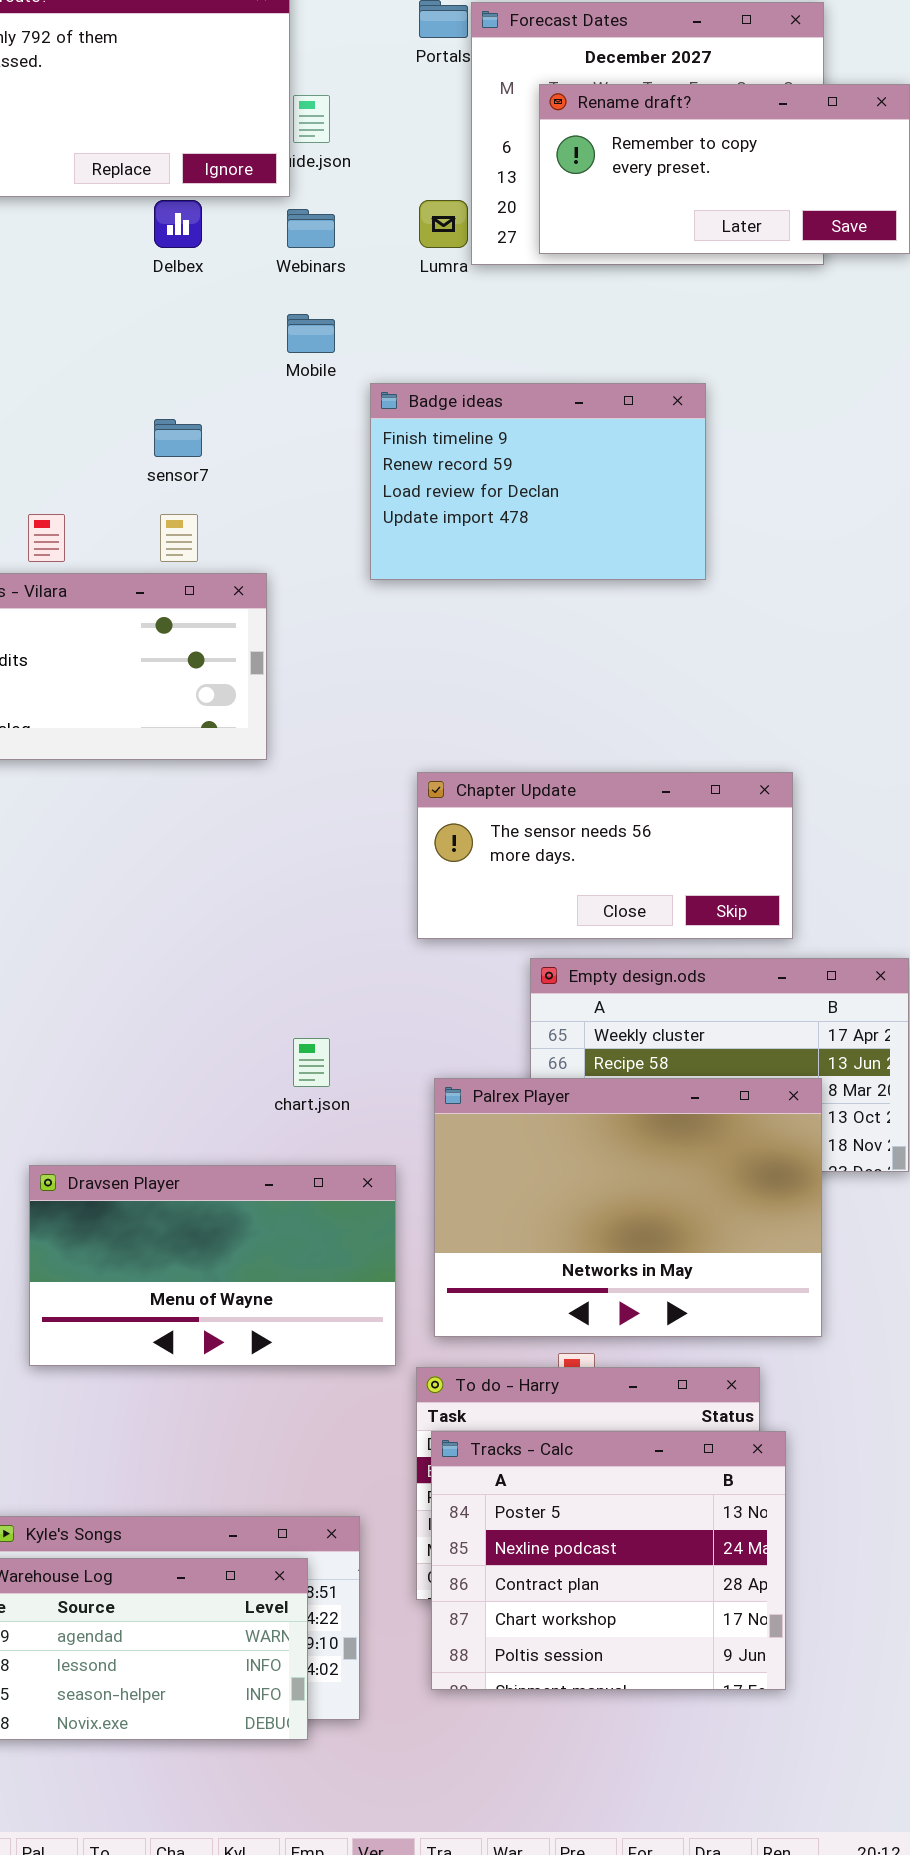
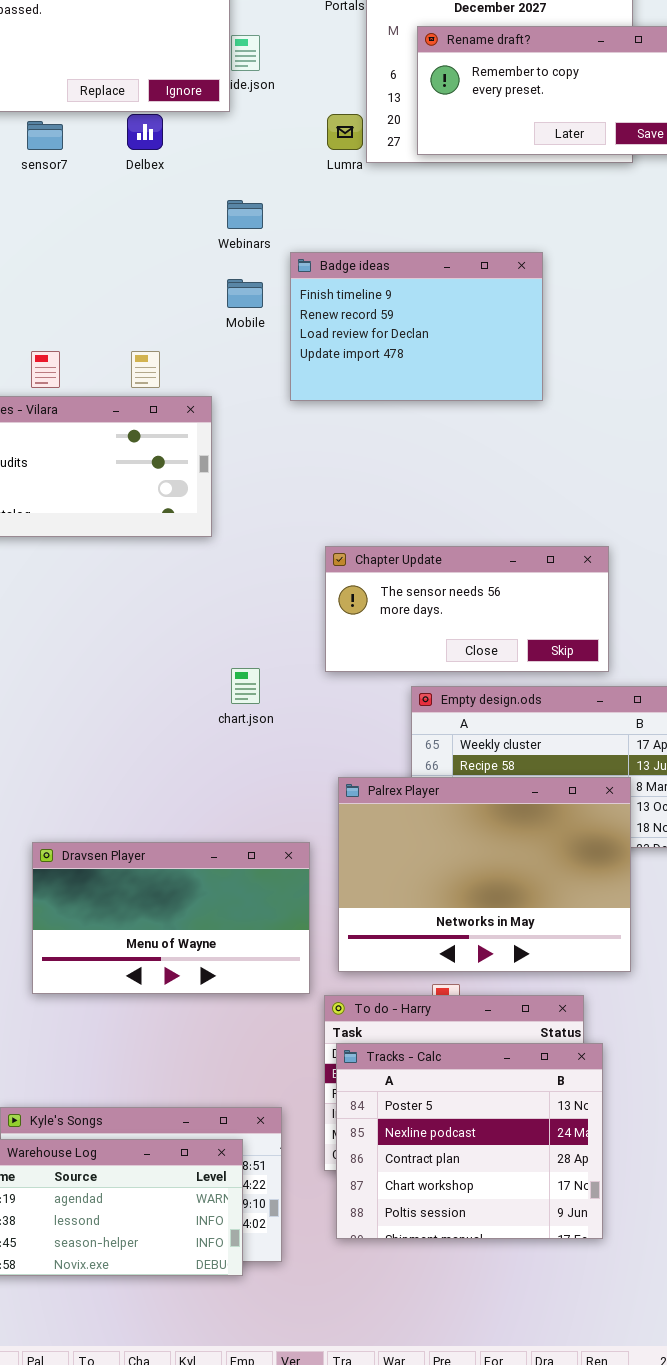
Webinars: [287,209,335,248] -> [227,200,263,229], moved
Mobile: [287,314,335,353] -> [227,279,263,308], moved
sensor7: [154,419,202,457] -> [27,121,63,150], moved
chart.json: [293,1038,330,1087] -> [231,668,260,704], moved

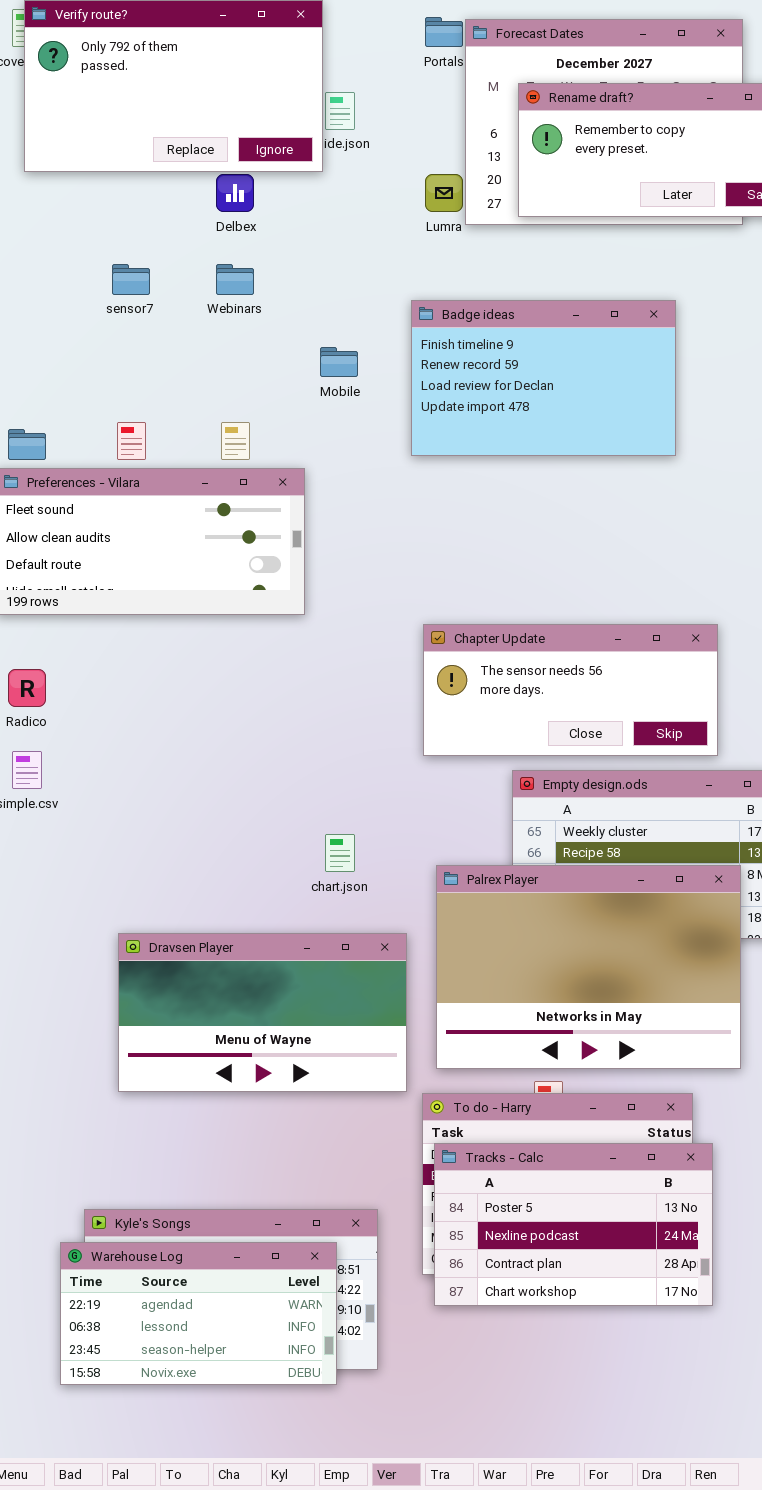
sensor7: [27,121,63,150] -> [112,264,150,295], moved
Webinars: [227,200,263,229] -> [216,264,254,295], moved
Badge ideas: [290,252,543,401] -> [411,300,676,456], moved
chart.json: [231,668,260,704] -> [325,834,355,872], moved
Tracks - Calc: [336,1043,603,1239] -> [434,1143,713,1306], resized

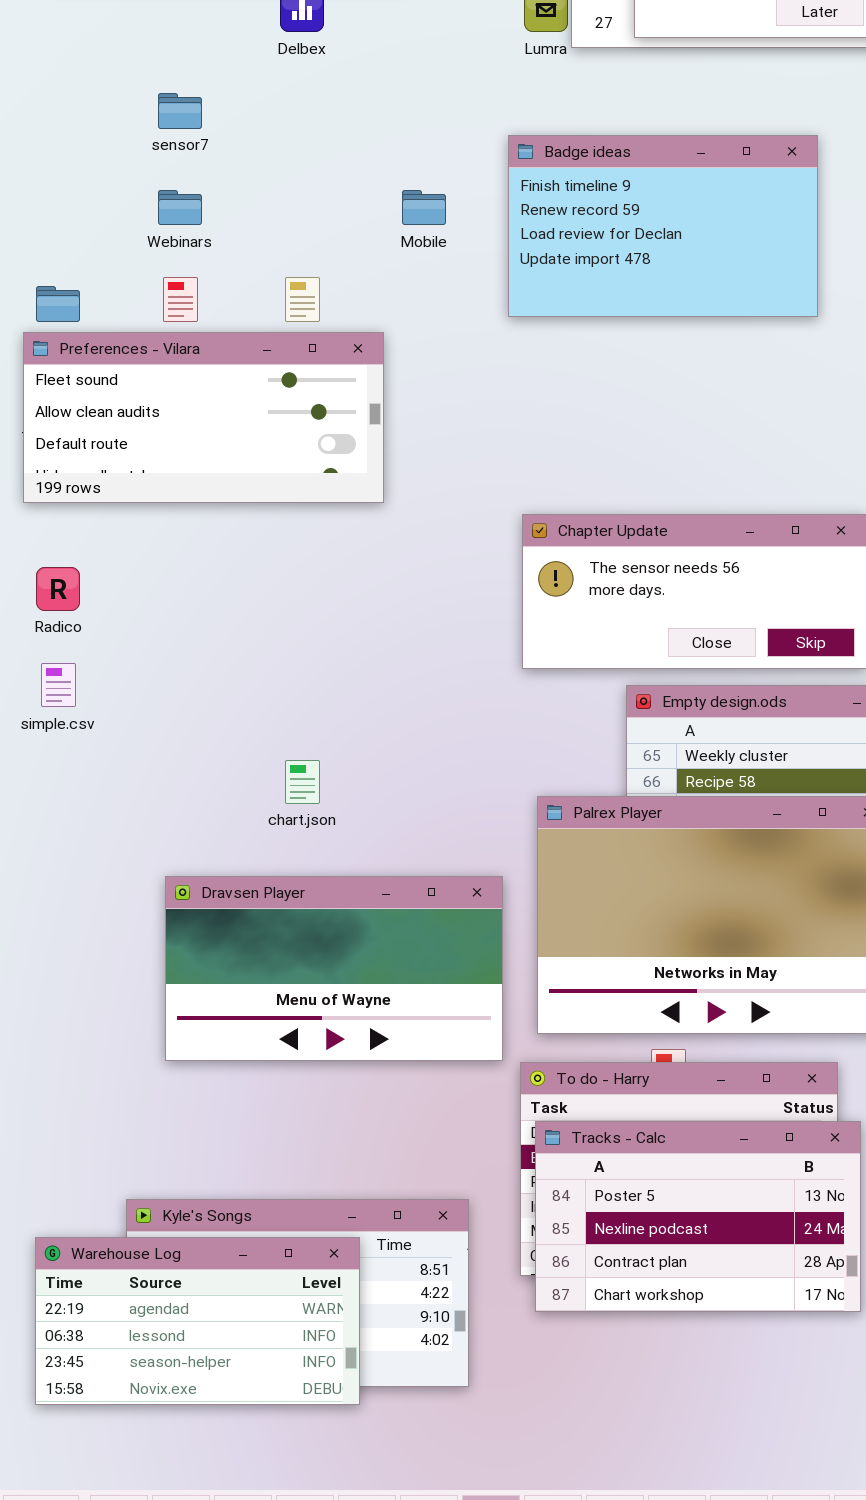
Webinars: [216,264,254,295] -> [158,190,202,225], moved
chart.json: [325,834,355,872] -> [285,760,320,804], moved
Warehouse Log: [60,1242,337,1385] -> [35,1237,360,1405], moved

